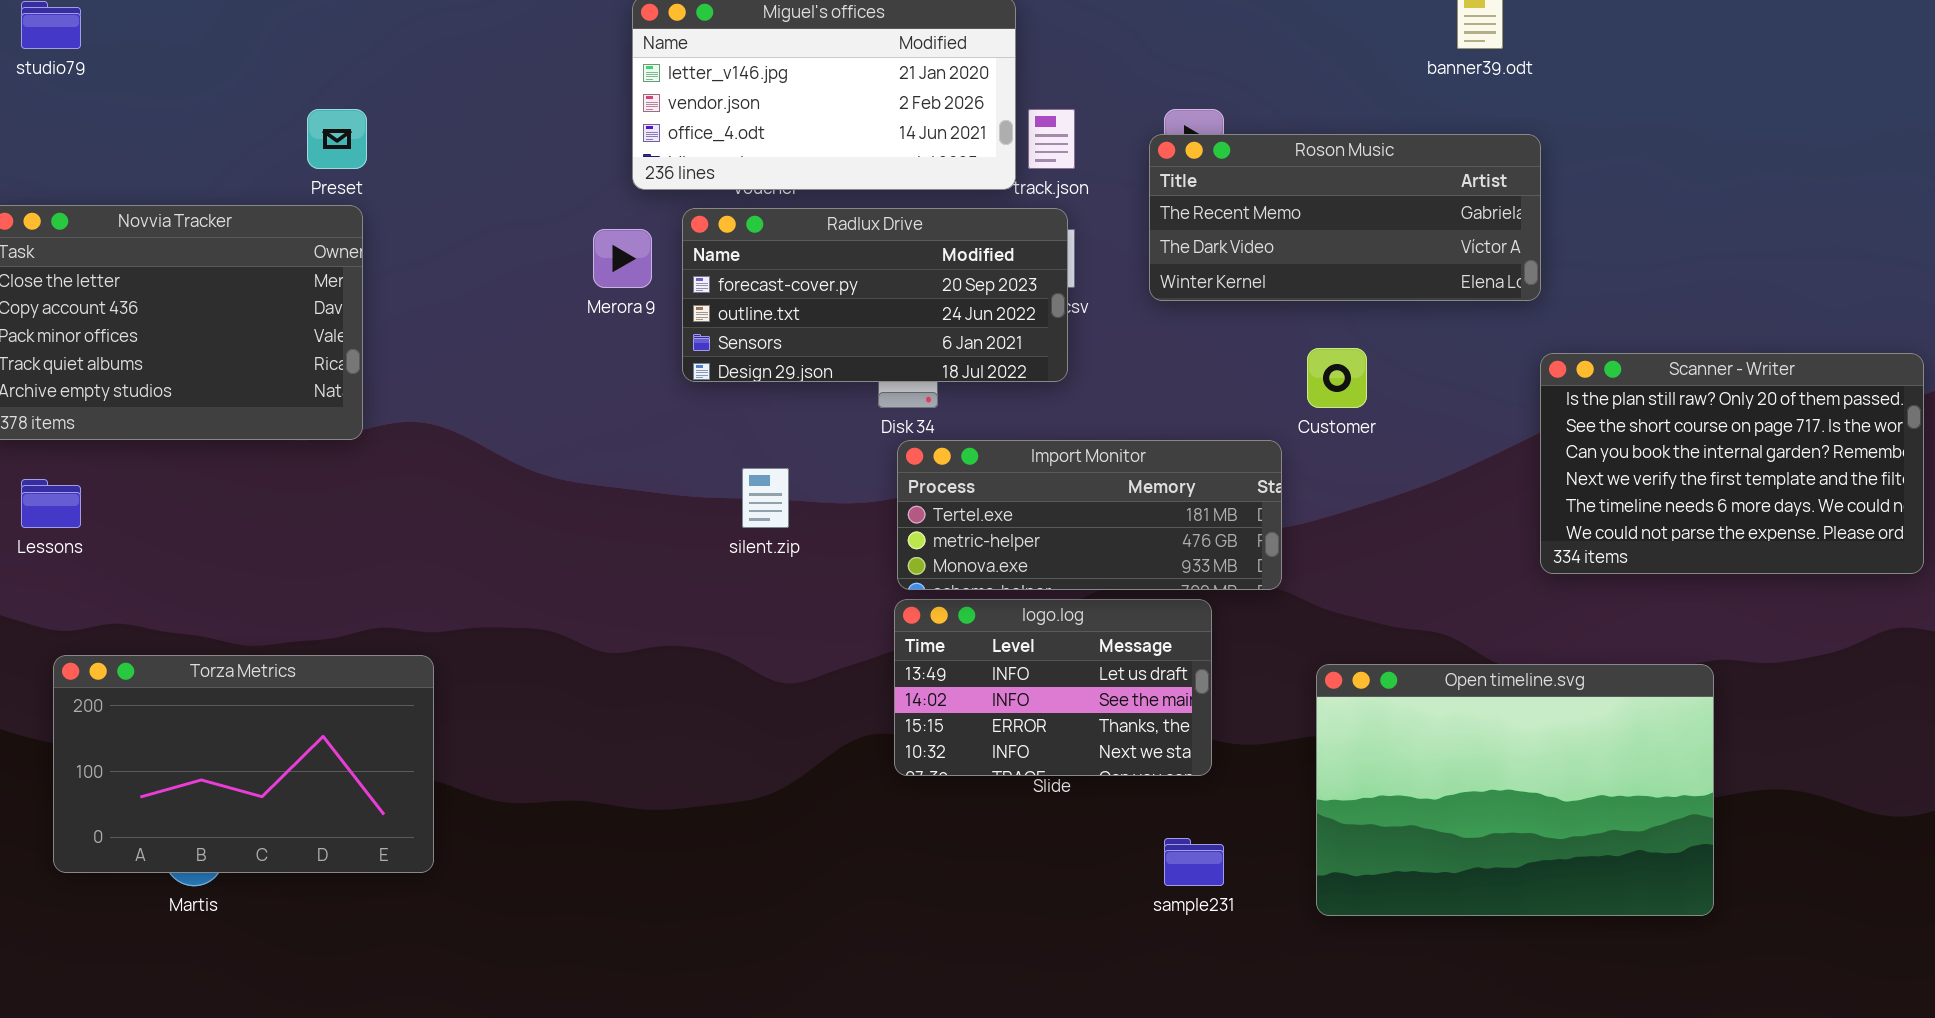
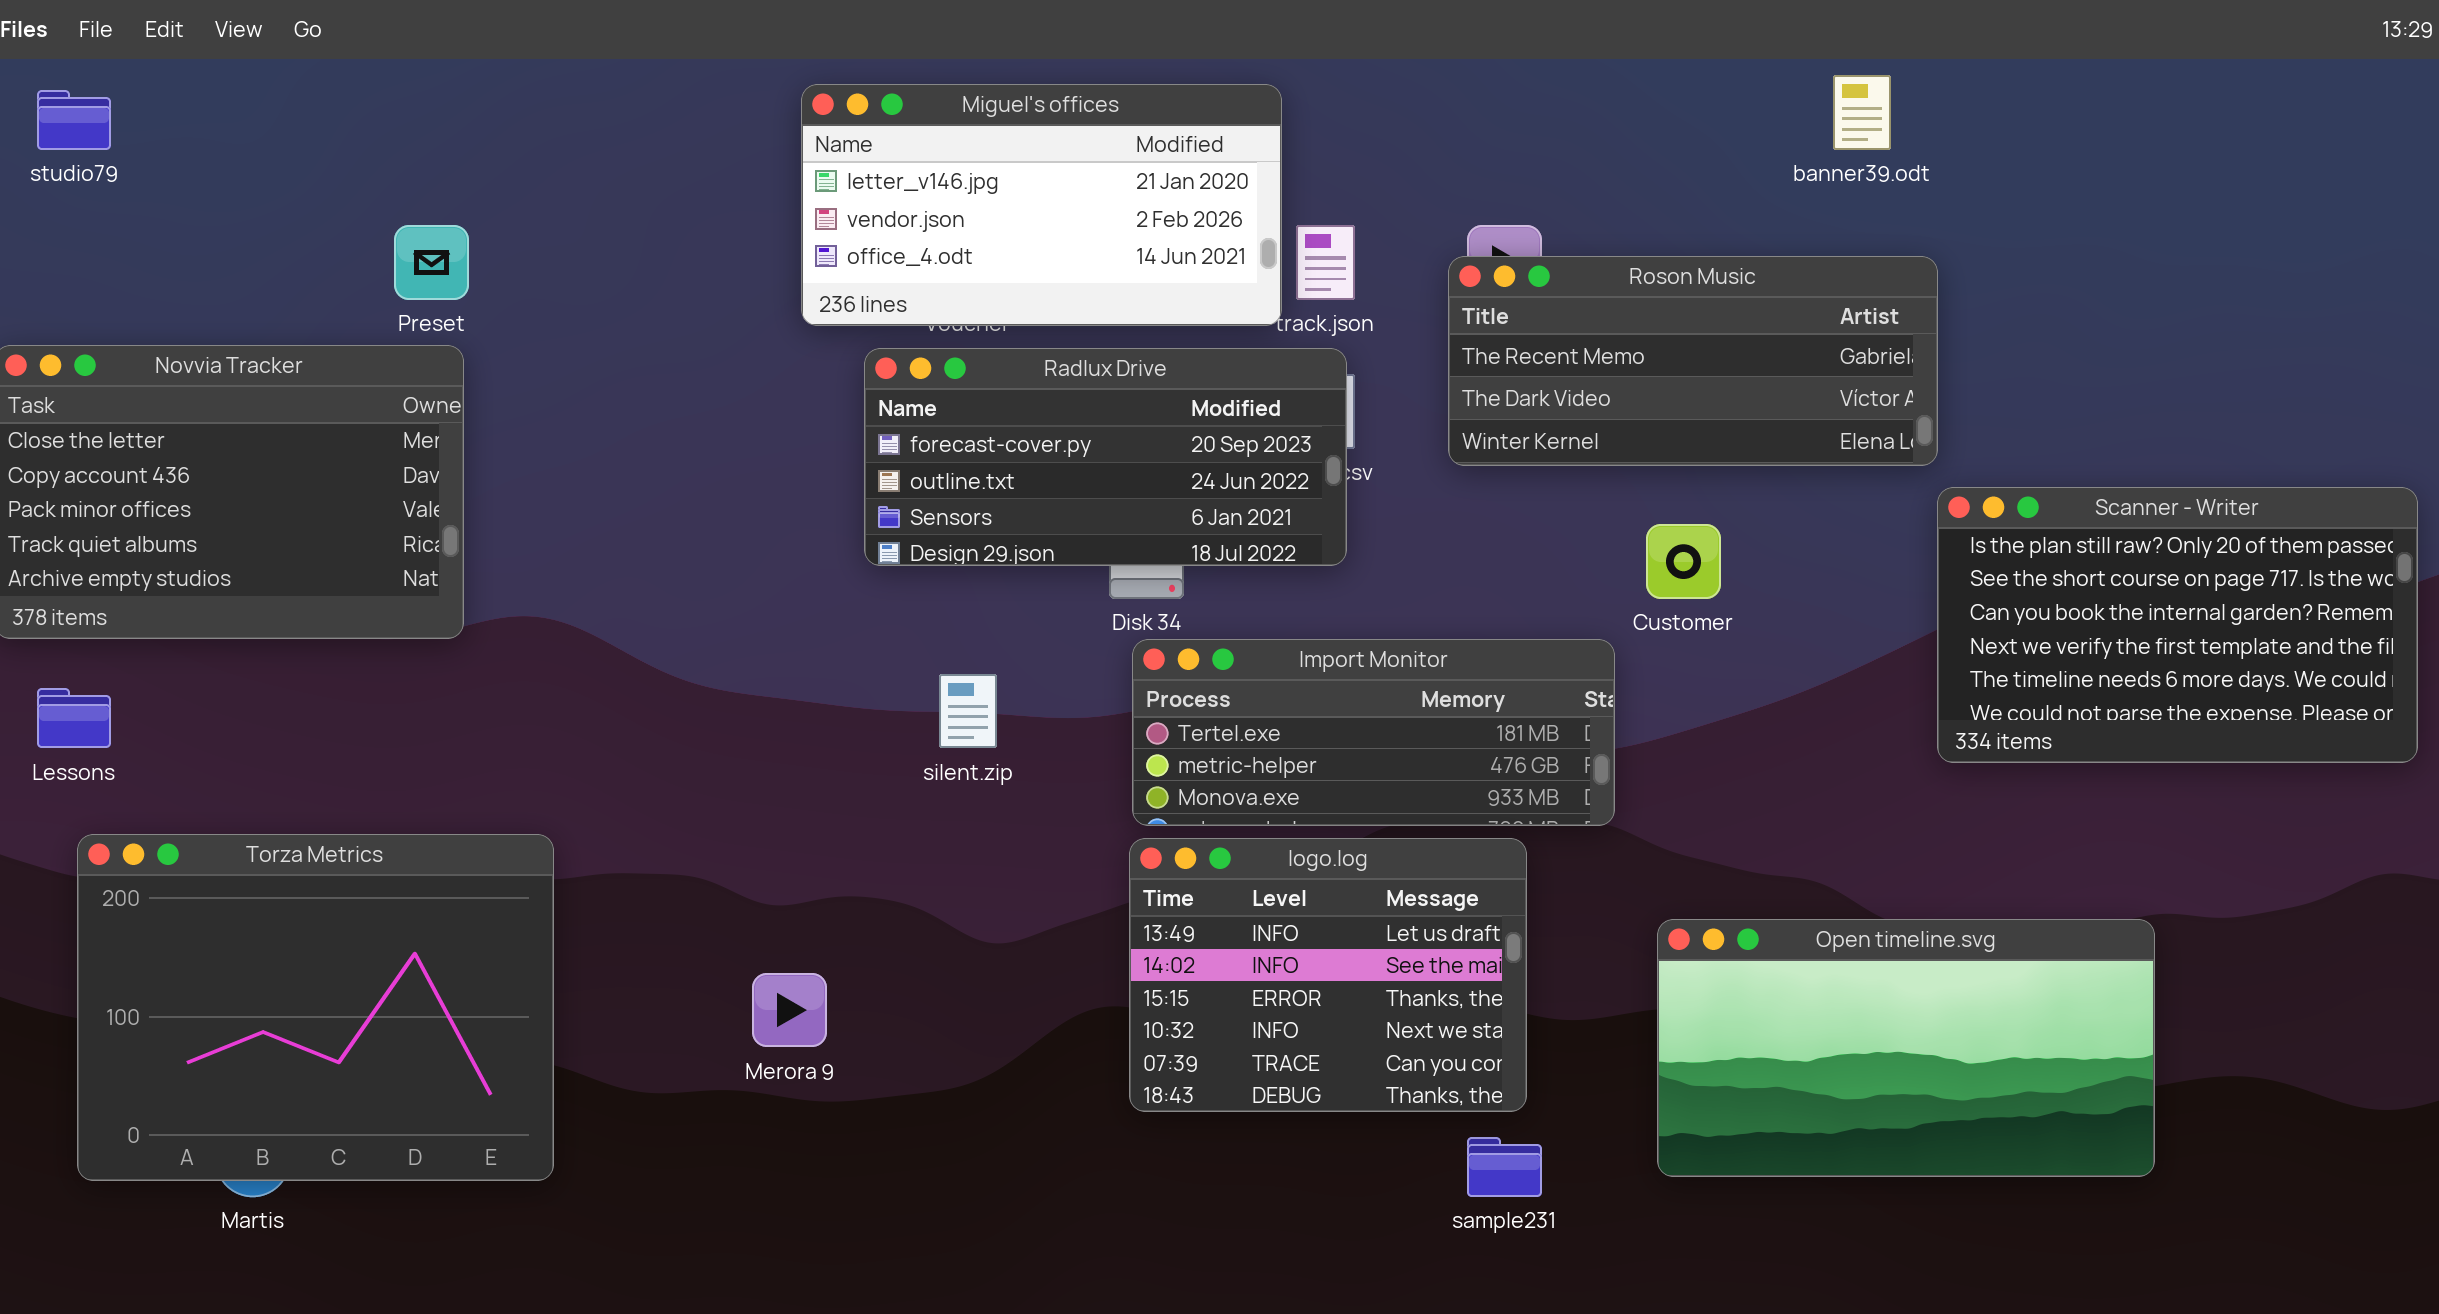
Merora 9: [593,229,652,288] -> [752,973,827,1047], moved
Scanner - Writer: [1540,353,1924,574] -> [1937,487,2418,763], moved
logo.log: [894,599,1212,776] -> [1129,838,1527,1112], resized
Torza Metrics: [53,655,434,873] -> [77,834,554,1181], resized
Open timeline.svg: [1316,664,1714,916] -> [1657,919,2155,1177], resized

